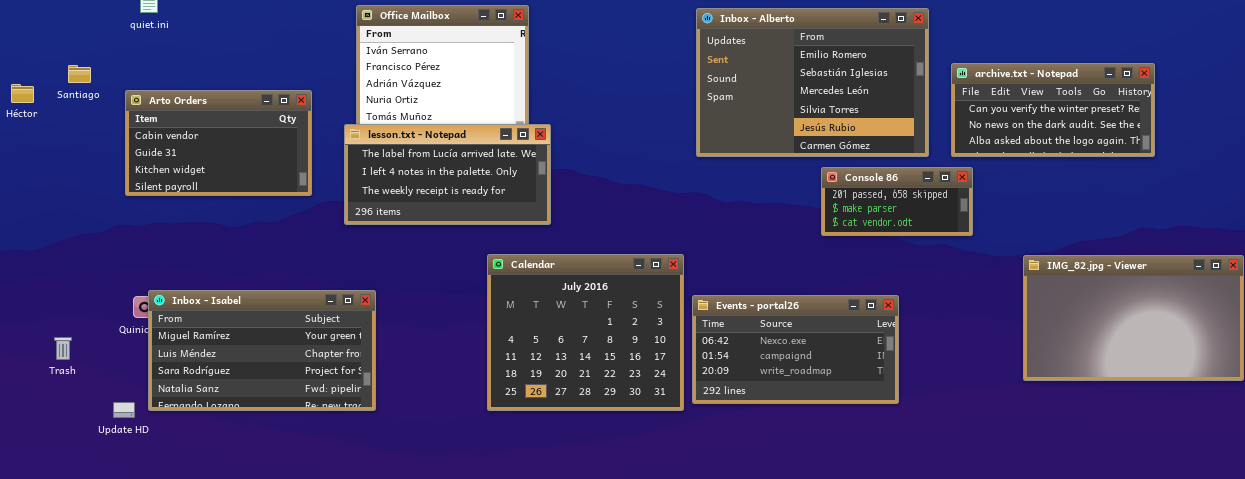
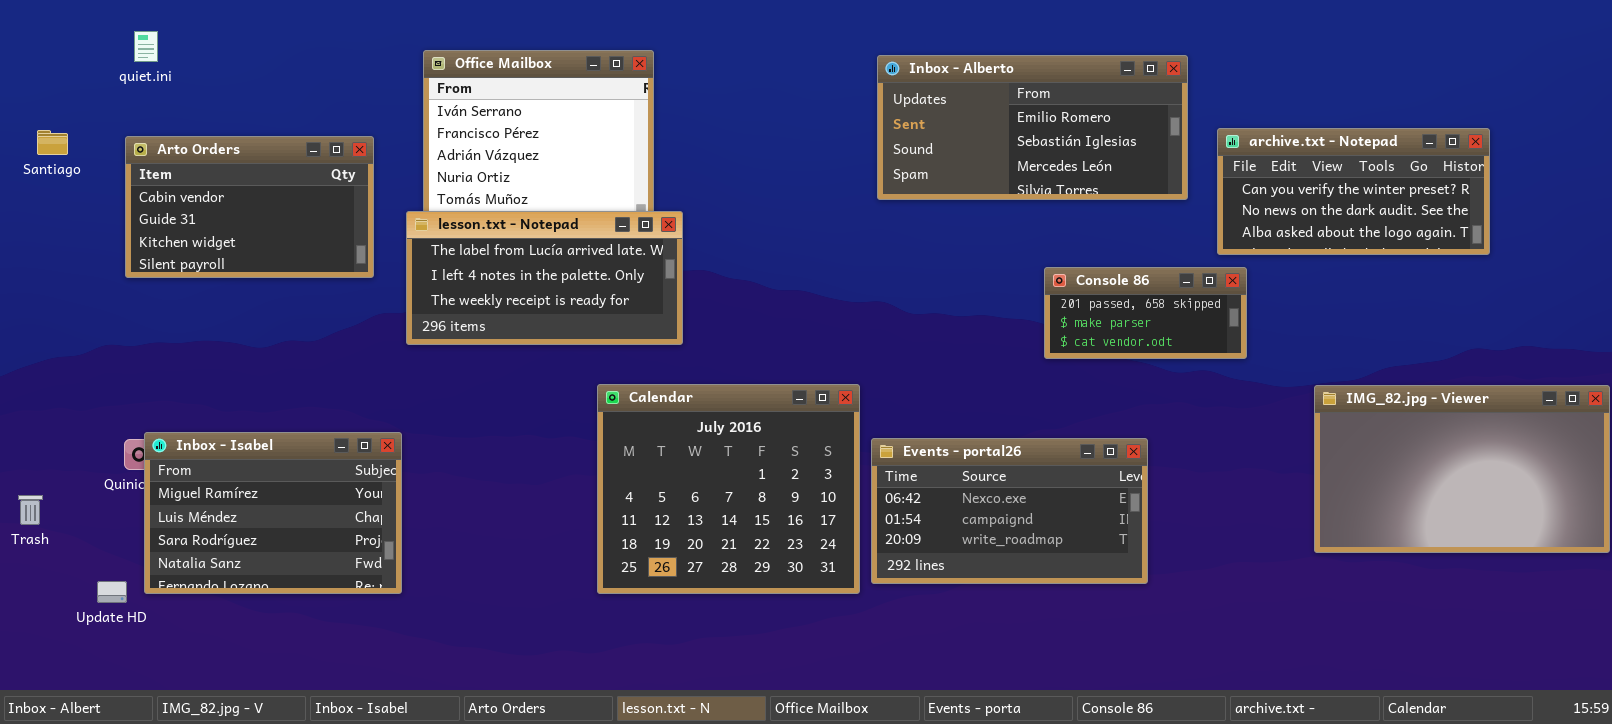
Inbox - Alberto: [696,8,929,157] -> [877,55,1188,200], resized
Arto Orders: [125,90,312,196] -> [125,136,374,278], moved
Inbox - Isabel: [148,290,376,411] -> [144,432,402,594], resized

